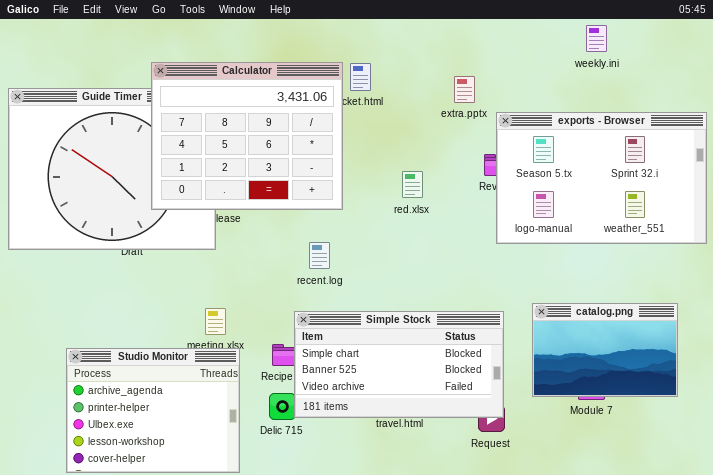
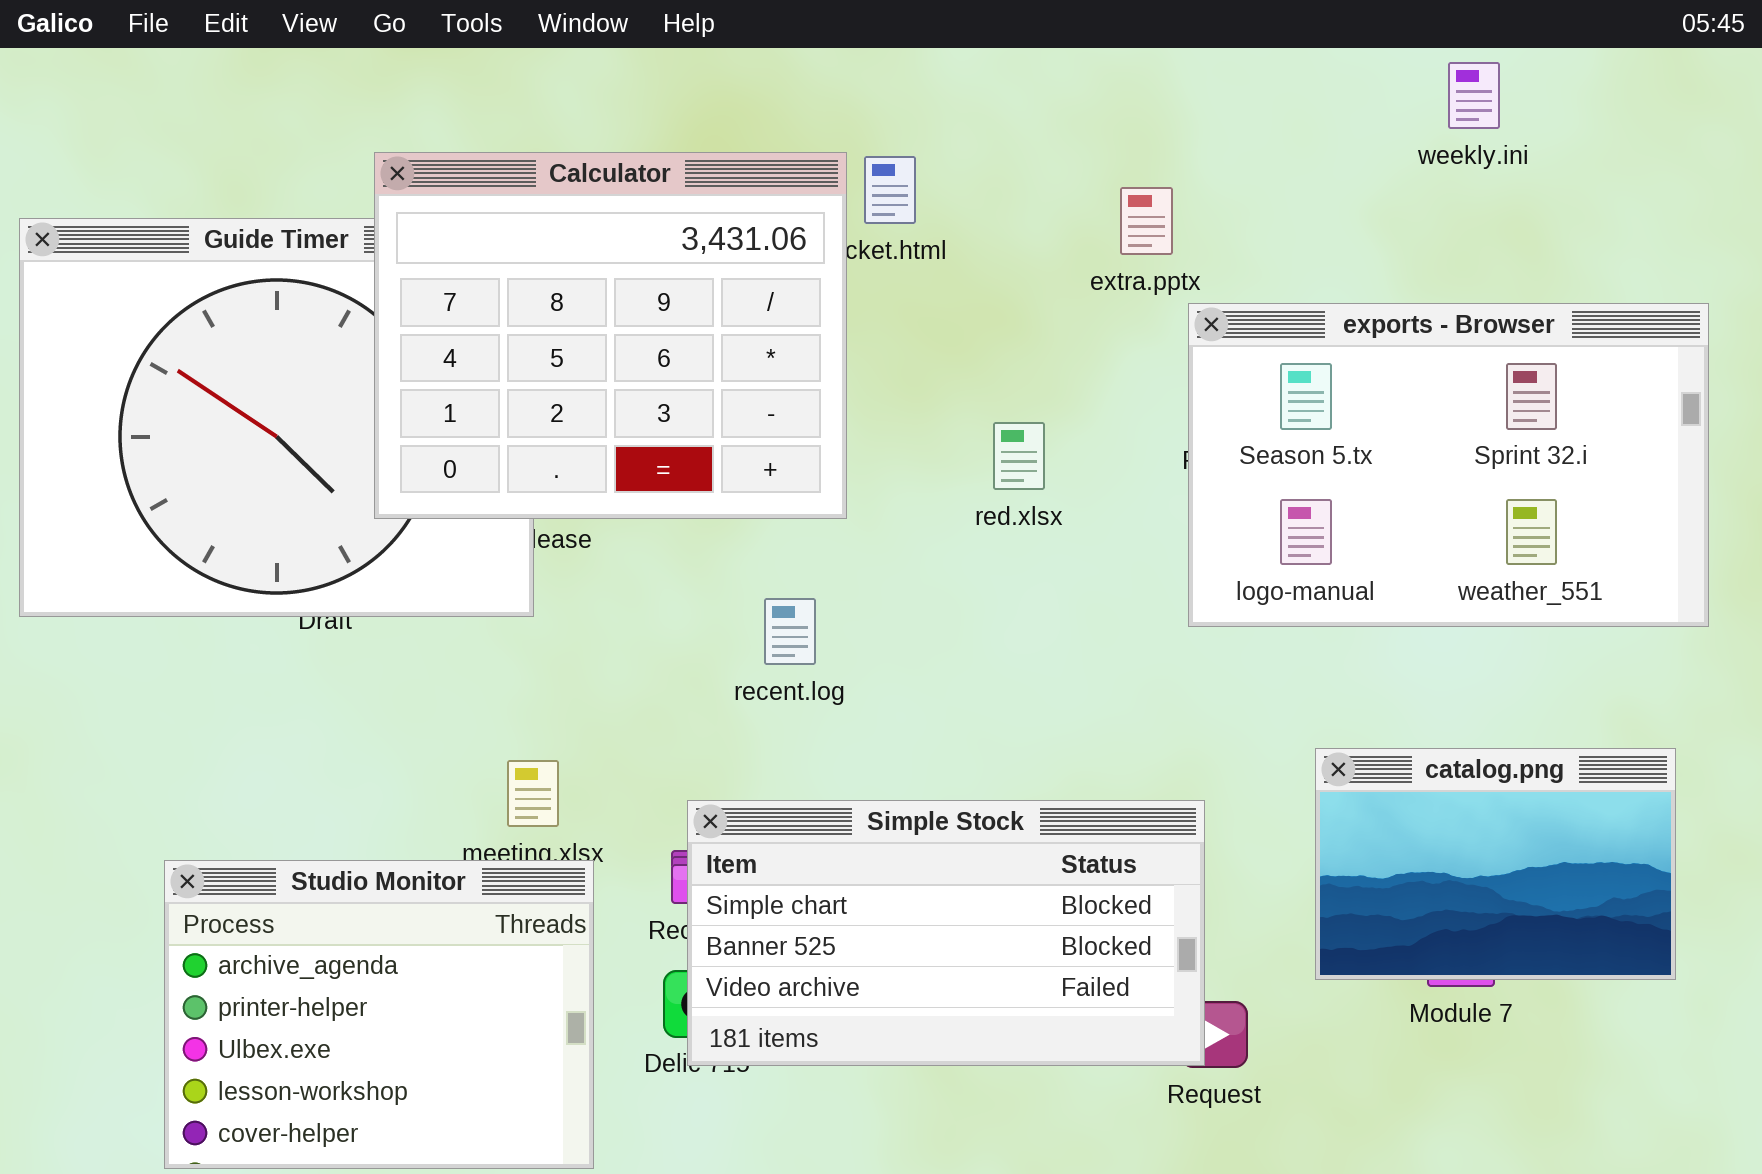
exports - Browser: [496,112,707,244] -> [1188,303,1709,627], moved
Simple Stock: [294,311,504,418] -> [687,800,1205,1066], moved

